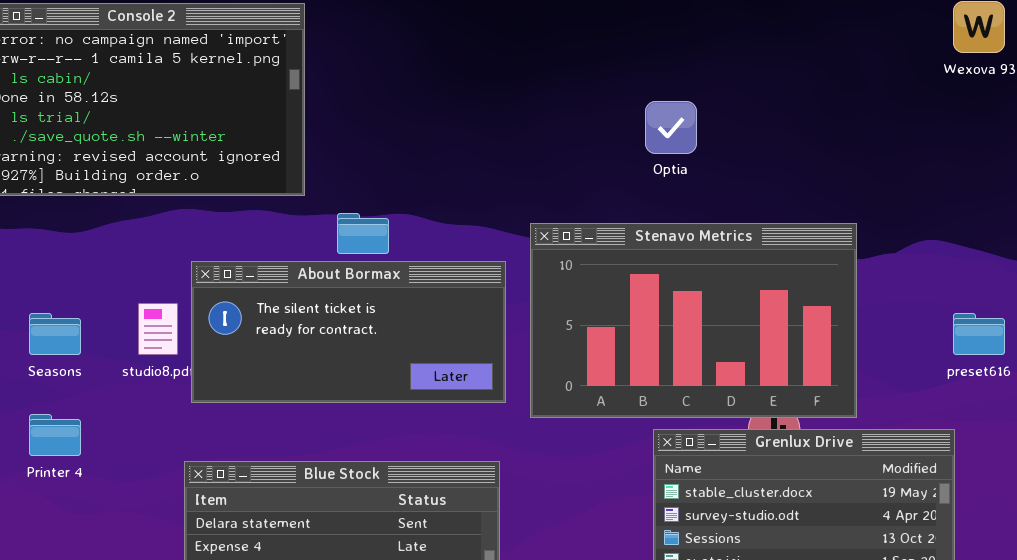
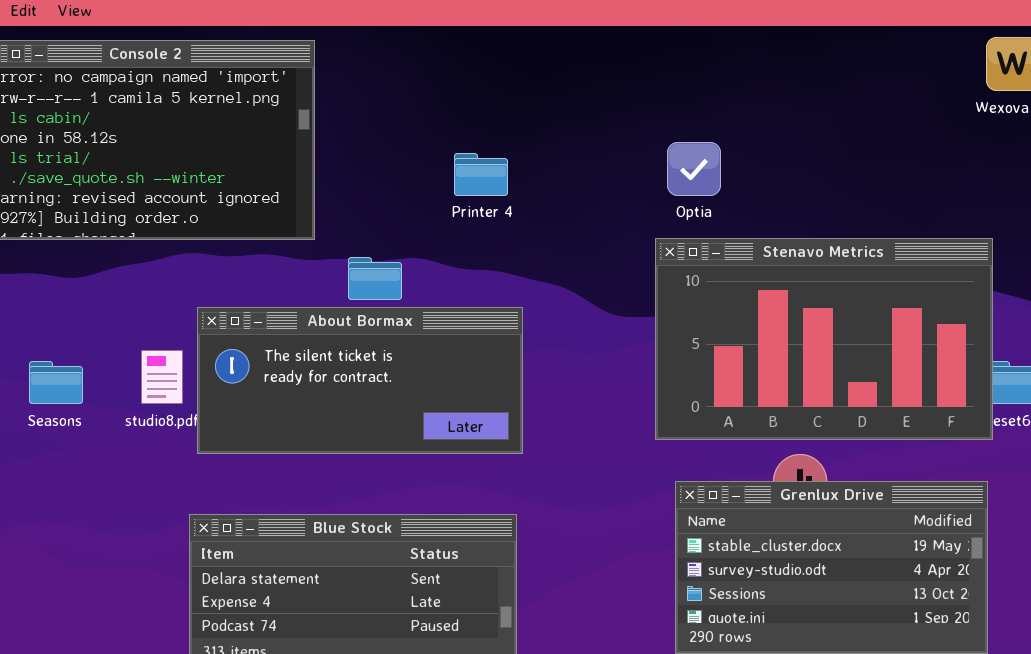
Stenavo Metrics: [530,223,857,418] -> [655,238,993,440], moved
Printer 4: [29,414,81,456] -> [454,153,508,196], moved

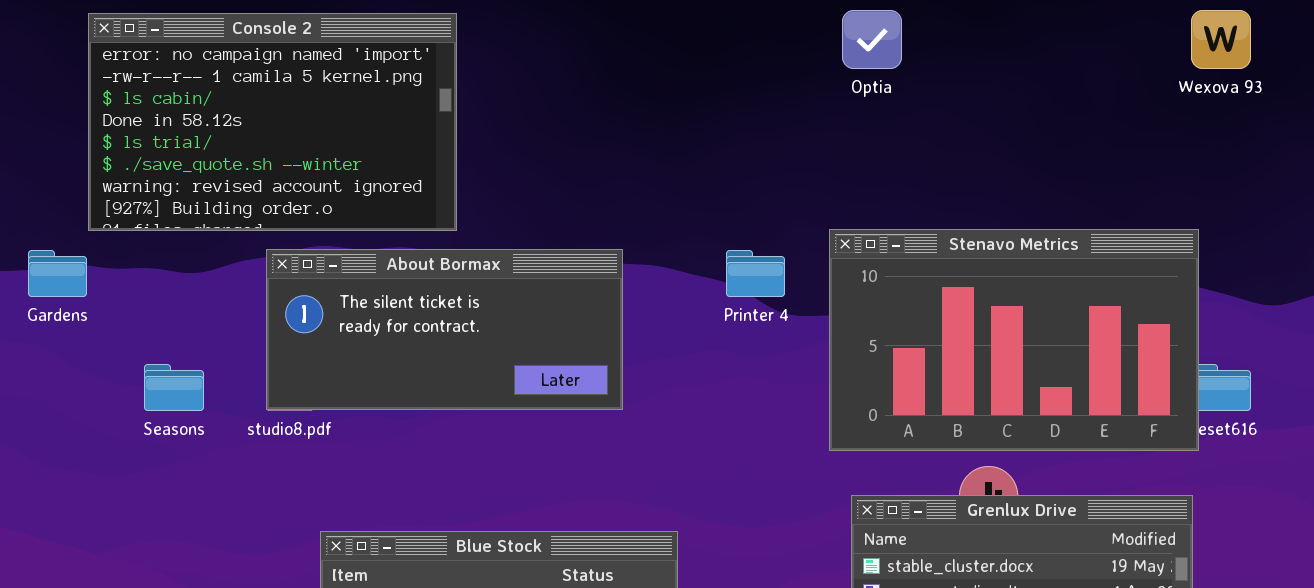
Optia: [667,142,721,196] -> [842,10,902,69], moved
Printer 4: [454,153,508,196] -> [726,250,785,297], moved
About Bormax: [197,307,523,454] -> [266,249,623,410], moved

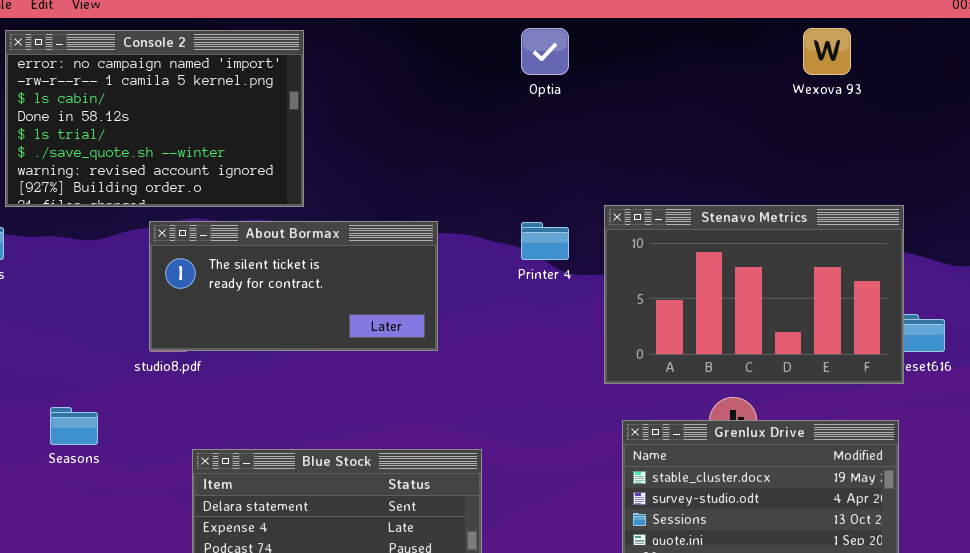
Optia: [842,10,902,69] -> [521,28,569,75], moved
Wexova 93: [1191,10,1251,69] -> [803,28,851,75], moved
Seasons: [144,364,204,411] -> [50,407,98,445], moved

